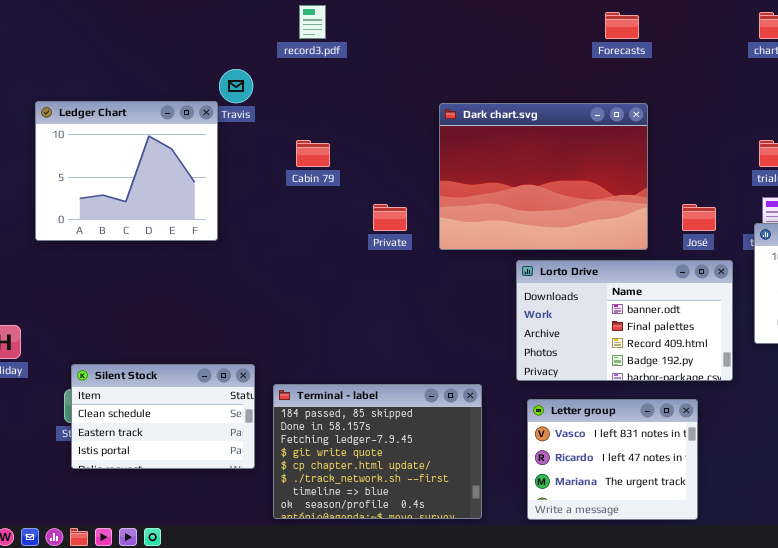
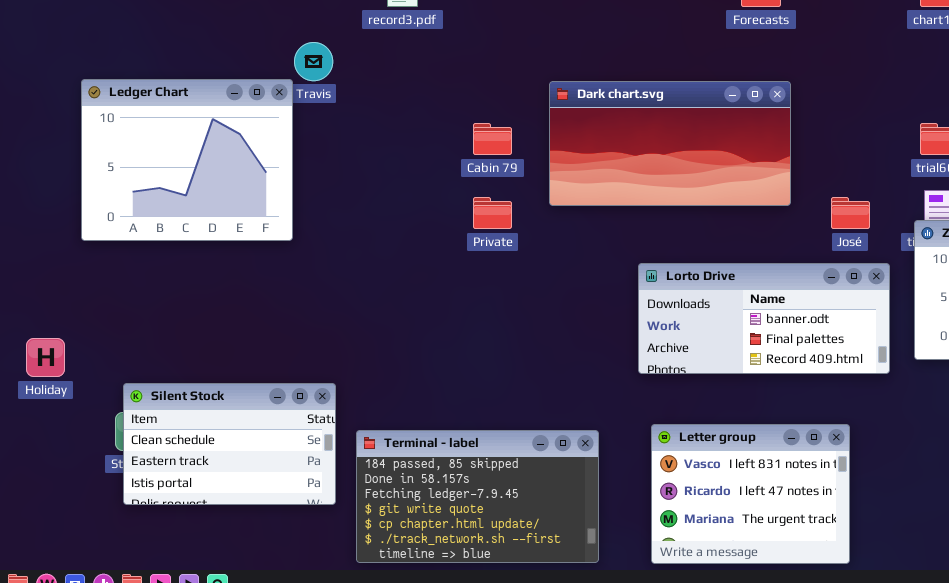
Dark chart.svg: [439,103,648,250] -> [549,81,791,206], resized
Cabin 79: [296,140,330,167] -> [473,123,512,155], moved
Lorto Drive: [516,260,733,381] -> [638,263,890,374], resized
Terminal - label: [273,384,482,519] -> [356,430,599,563], resized

